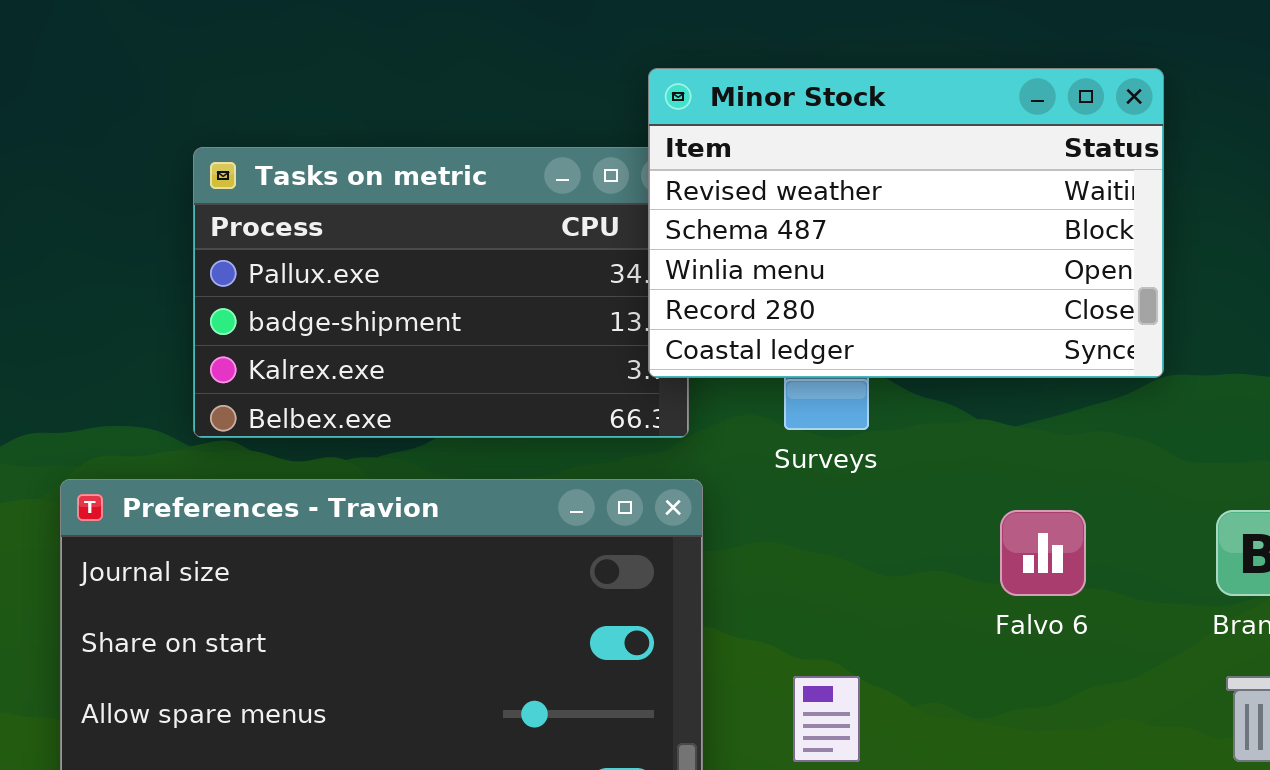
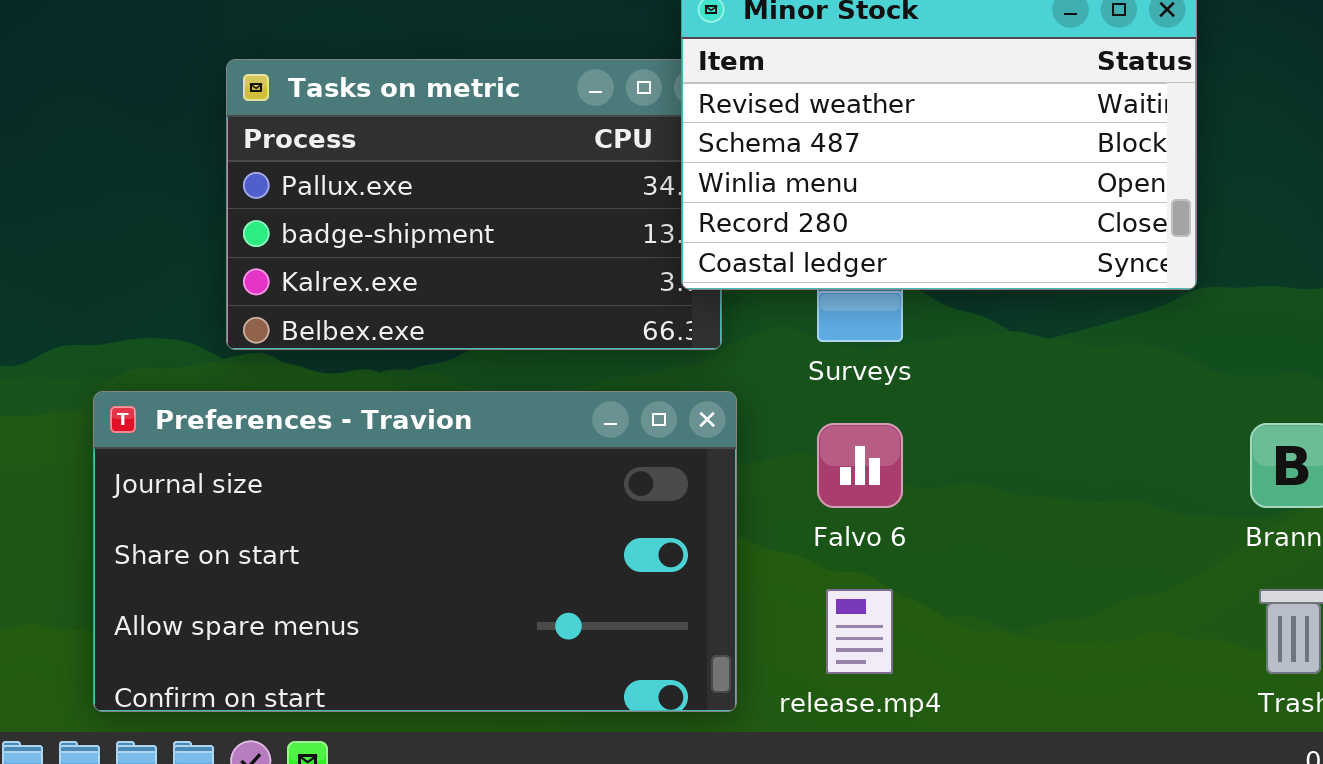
Falvo 6: [1000,510,1086,596] -> [817,423,903,508], moved

